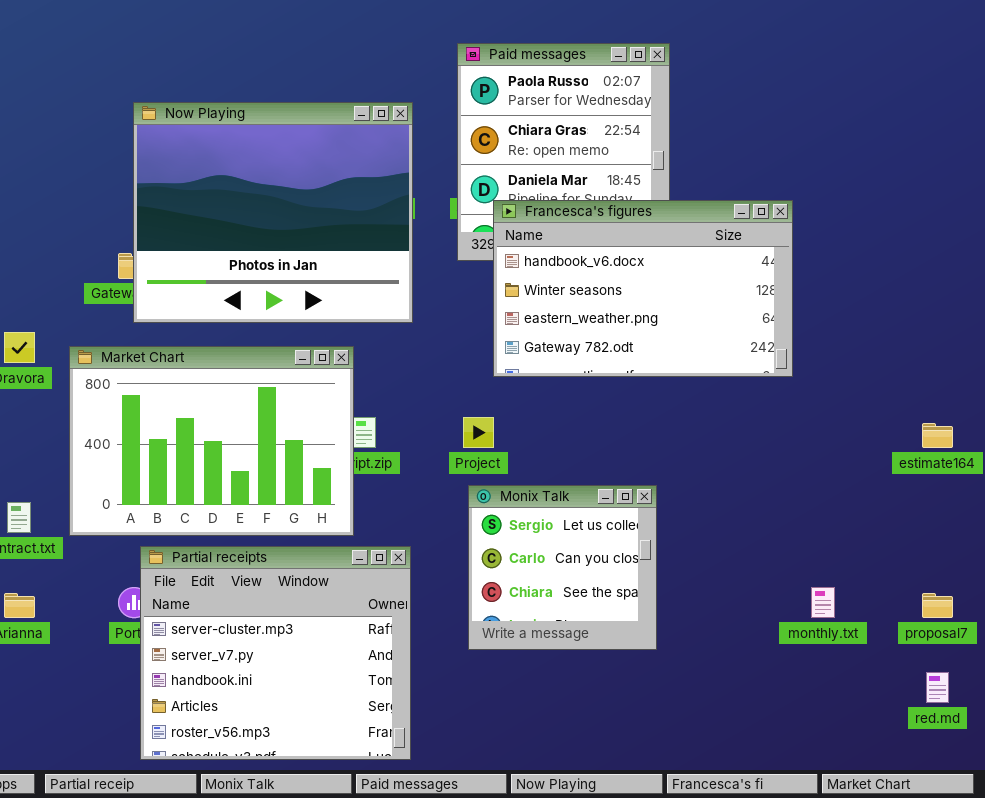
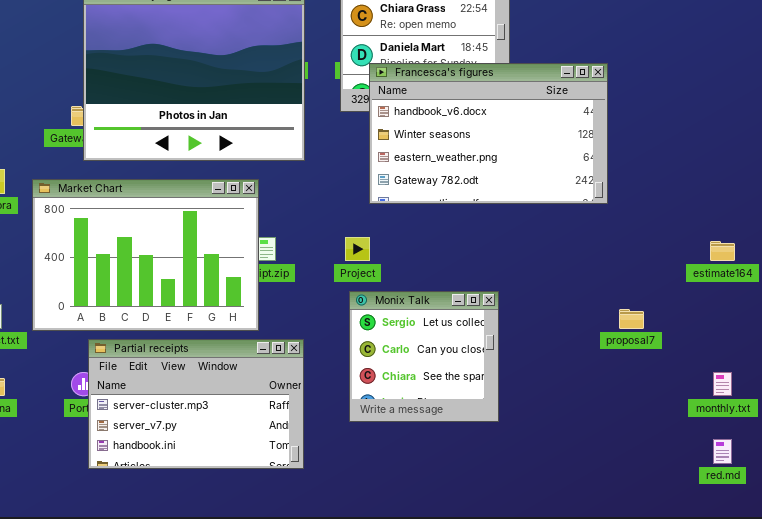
Partial receipts: [140,546,411,760] -> [88,339,304,469], resized
monthly.txt: [811,587,835,618] -> [713,372,732,396], moved
proposal7: [922,593,953,618] -> [619,309,644,329], moved

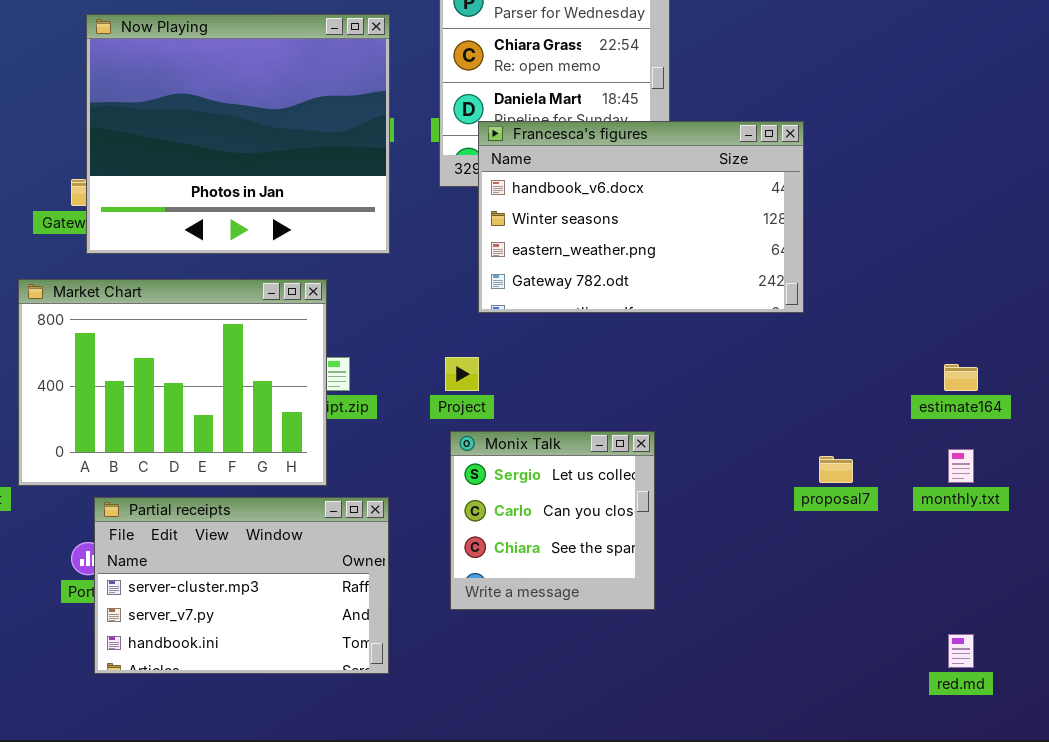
monthly.txt: [713,372,732,396] -> [948,449,974,483], moved

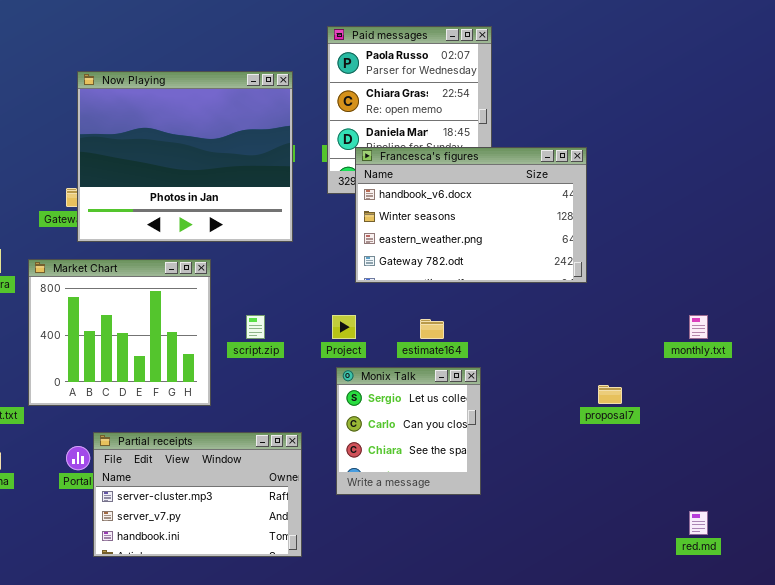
Market Chart: [18,279,327,486] -> [28,259,211,406], resized
estimate164: [944,364,978,391] -> [420,319,444,339], moved
monthly.txt: [948,449,974,483] -> [689,315,708,339], moved
Partial receipts: [94,497,389,674] -> [93,432,302,557], moved

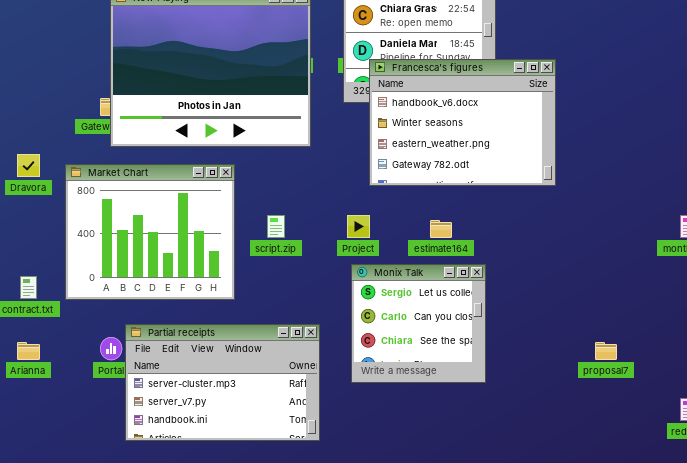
Francesca's figures: [355,147,587,283] -> [369,59,556,186], resized
proposal7: [598,385,622,404] -> [595,342,617,360], moved

